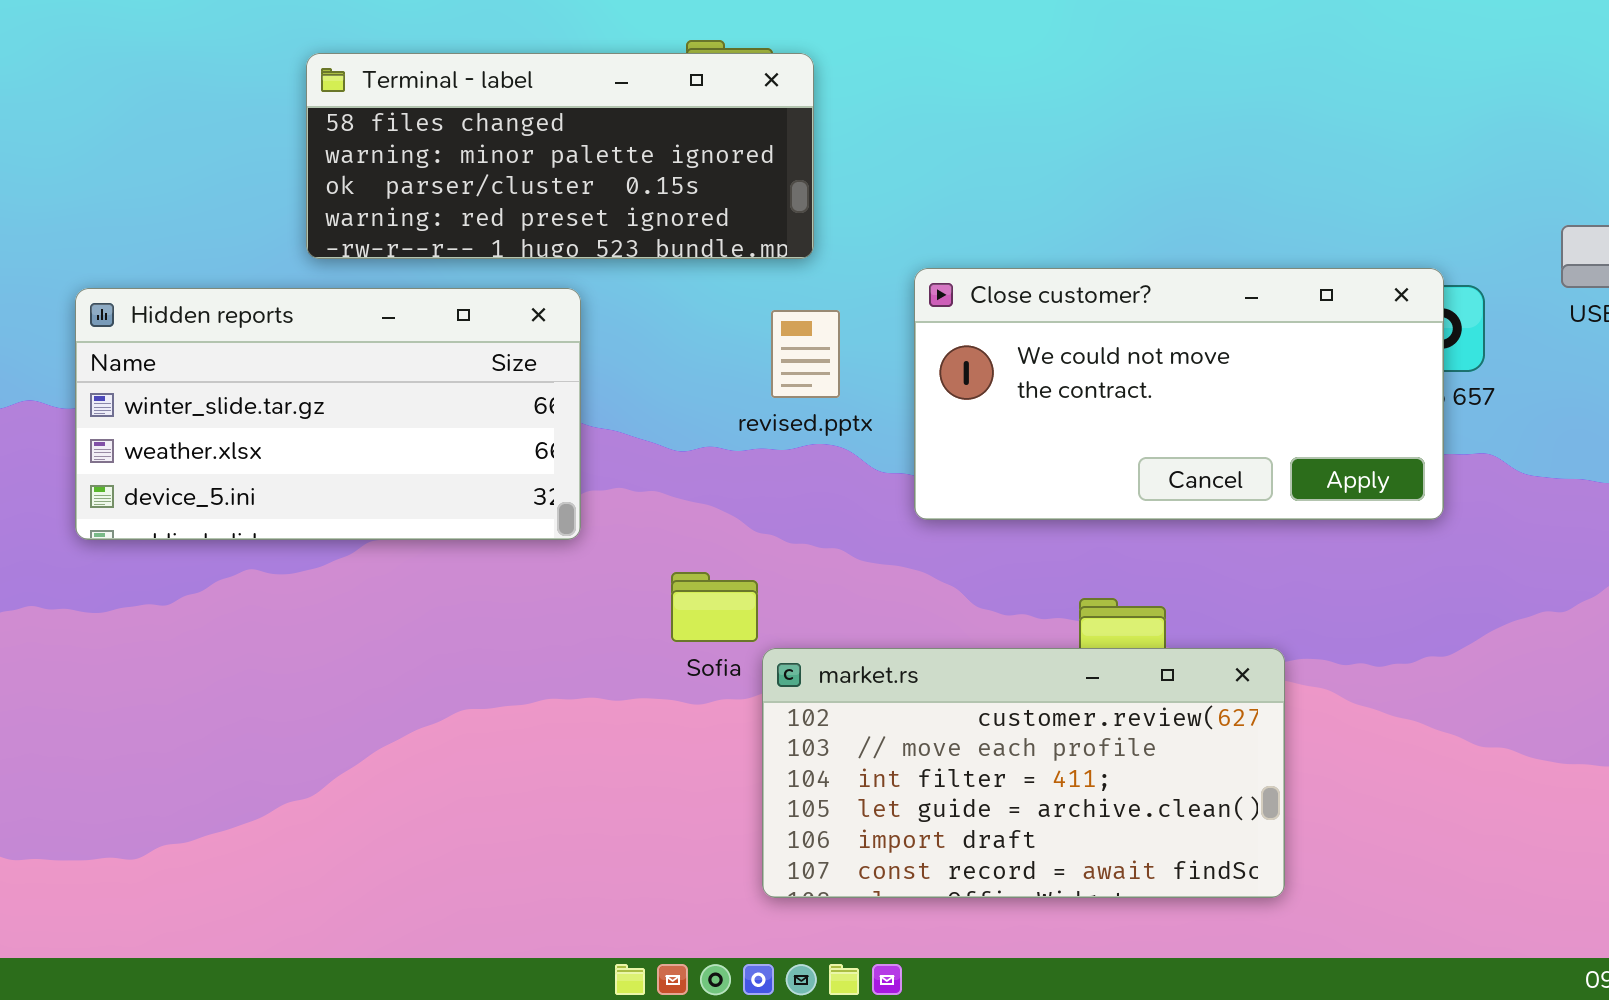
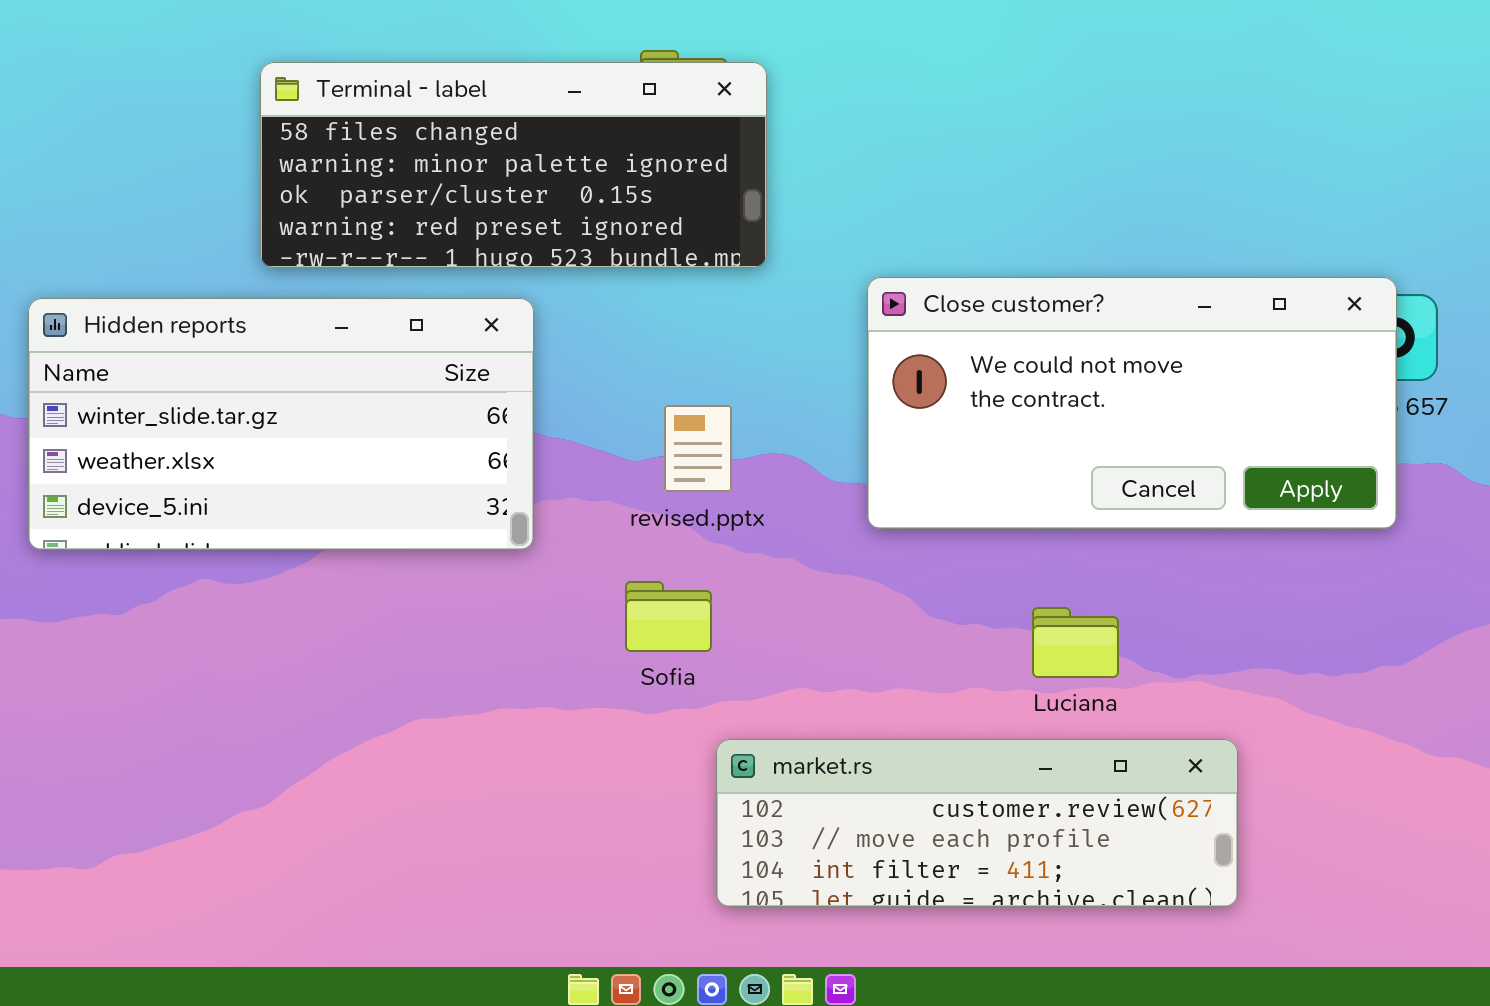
revised.pptx: [771,310,840,398] -> [664,405,732,492], moved
market.rs: [762,648,1285,898] -> [716,739,1238,907], resized

